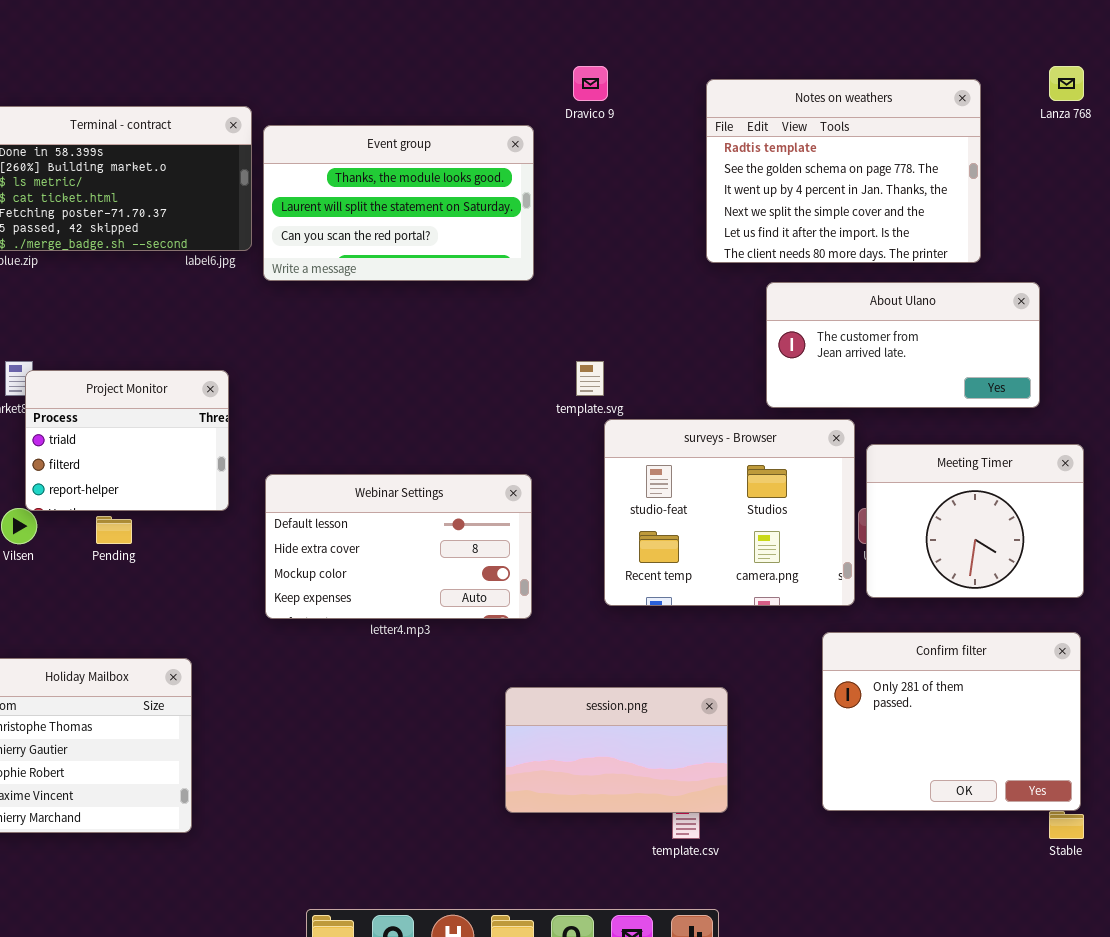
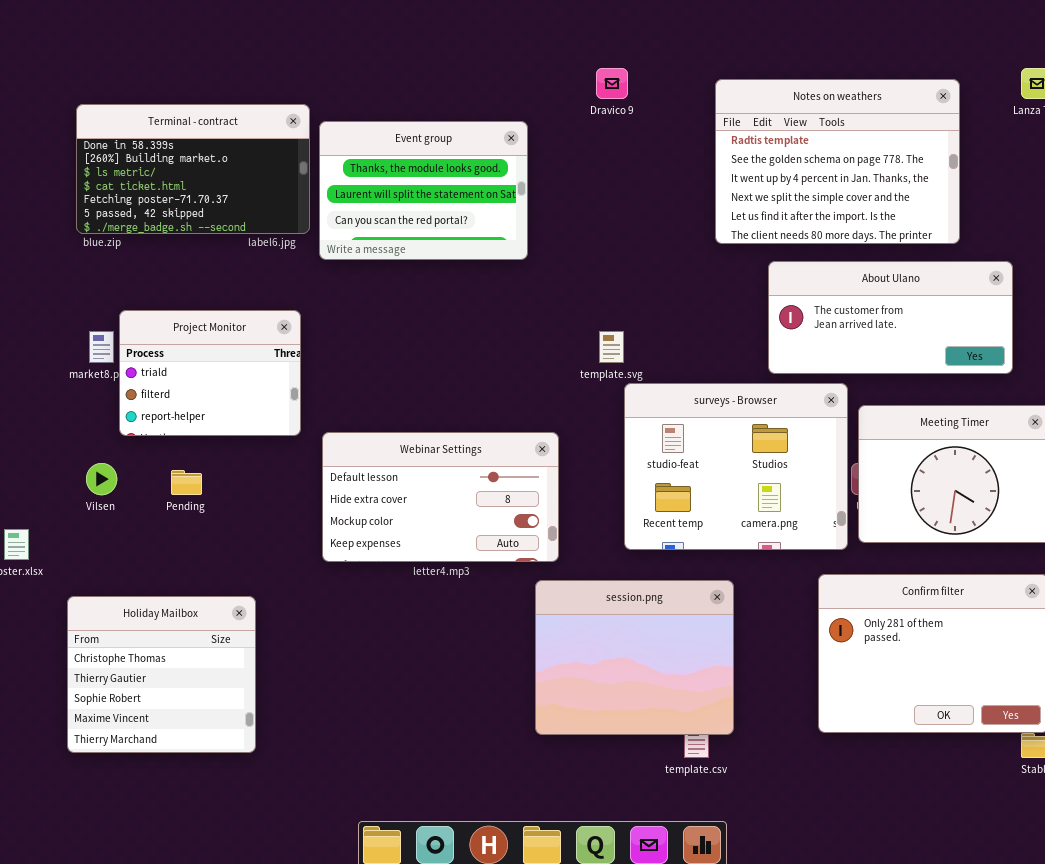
Event group: [263,125,534,281] -> [319,121,528,260], resized
Project Monitor: [25,370,229,511] -> [119,310,301,436], moved
session.png: [505,687,728,813] -> [535,580,734,735], resized

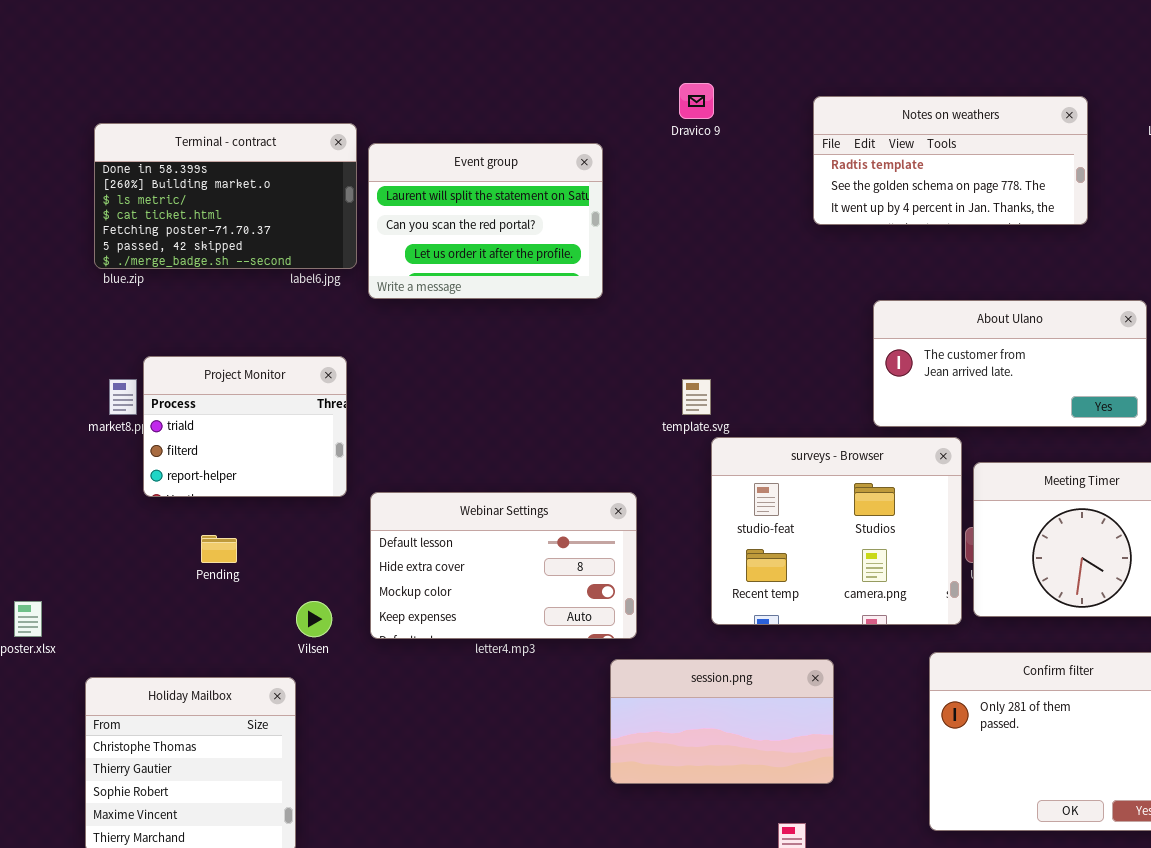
Notes on weathers: [715,79,960,244] -> [813,96,1088,225], resized
Event group: [319,121,528,260] -> [368,143,603,299], scrolled down 1 row
Vilsen: [86,463,117,495] -> [296,601,332,637], moved
session.png: [535,580,734,735] -> [610,659,834,784], resized

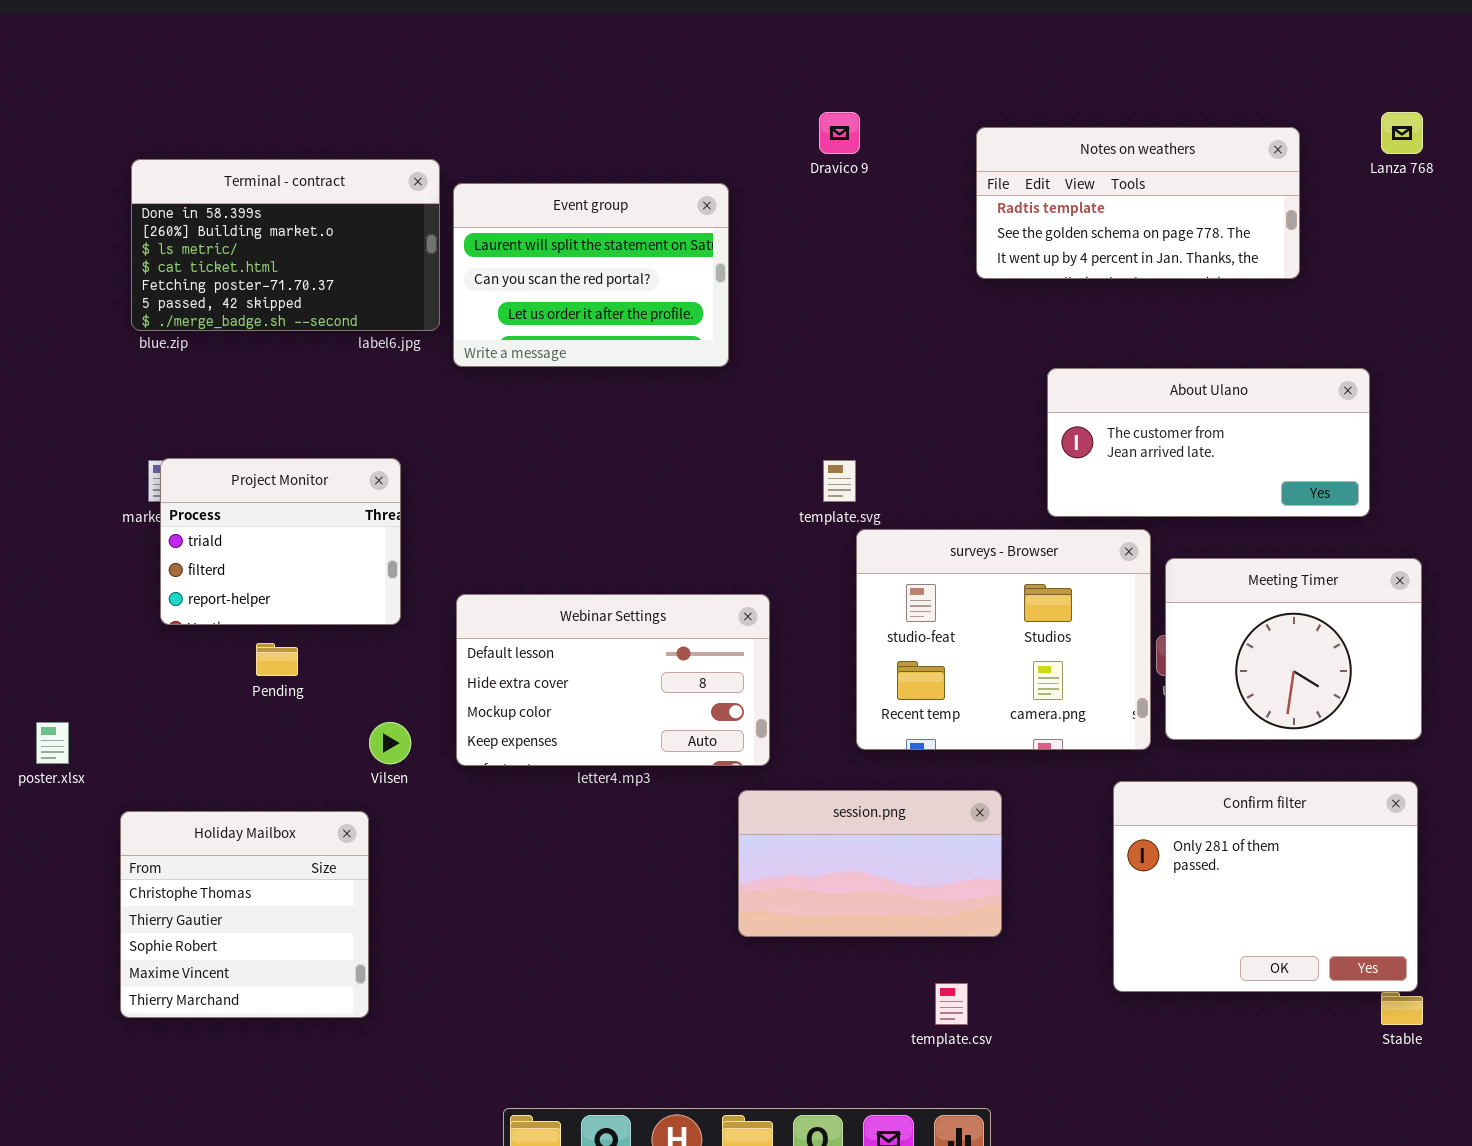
Project Monitor: [143,356,347,497] -> [160,458,401,625], moved

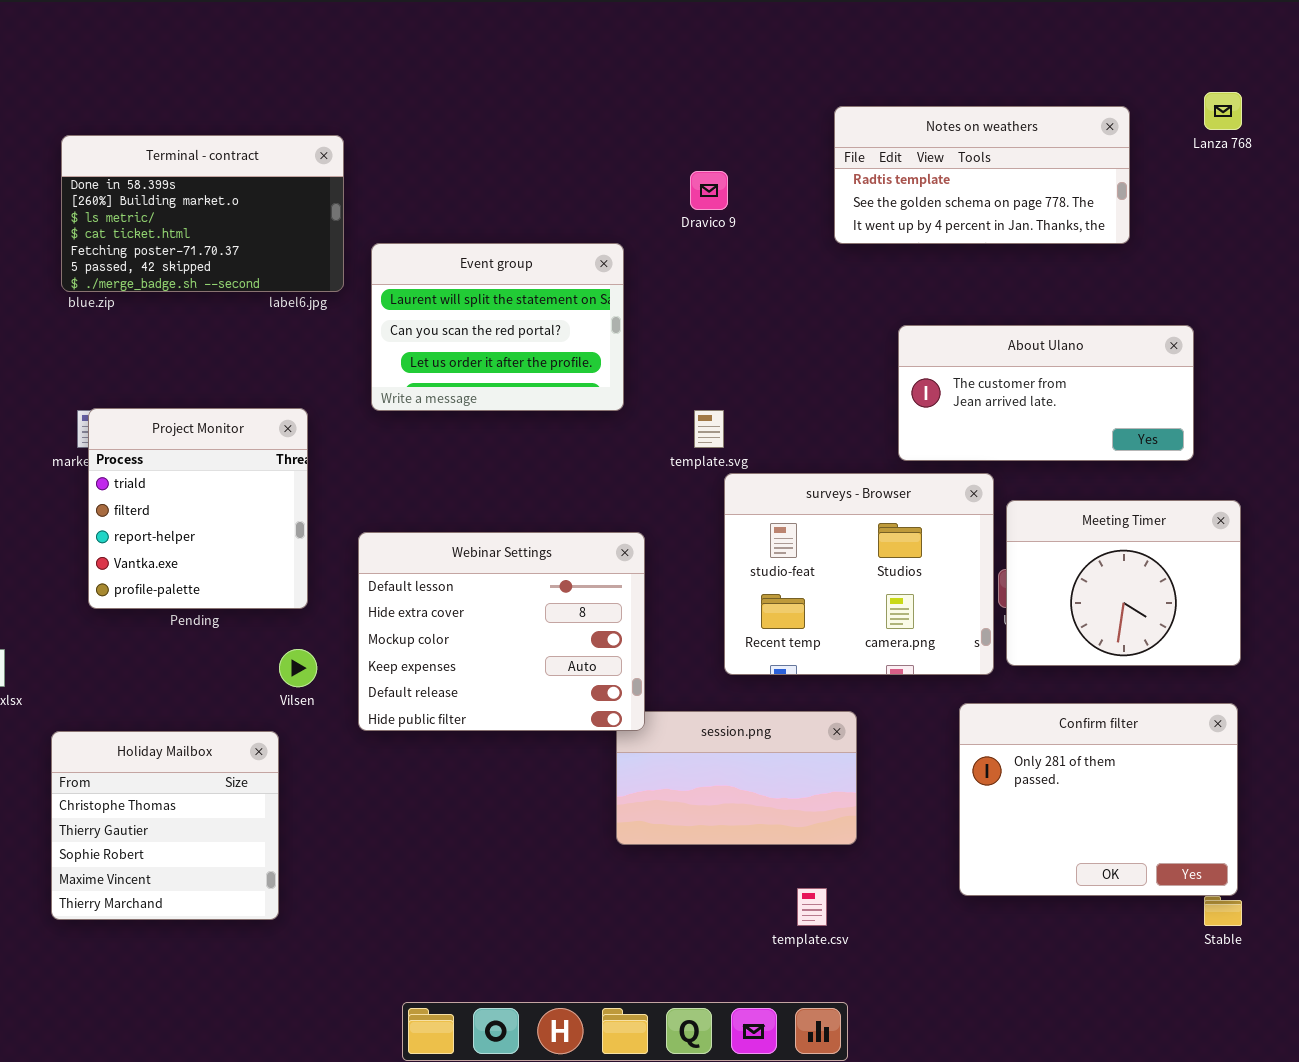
Dravico 9: [819,112,860,154] -> [690,171,728,210], moved
Event group: [453,183,729,367] -> [371,243,624,411], moved
Project Monitor: [160,458,401,625] -> [88,408,308,609], resized
Webinar Settings: [456,594,770,766] -> [358,532,645,731], resized

